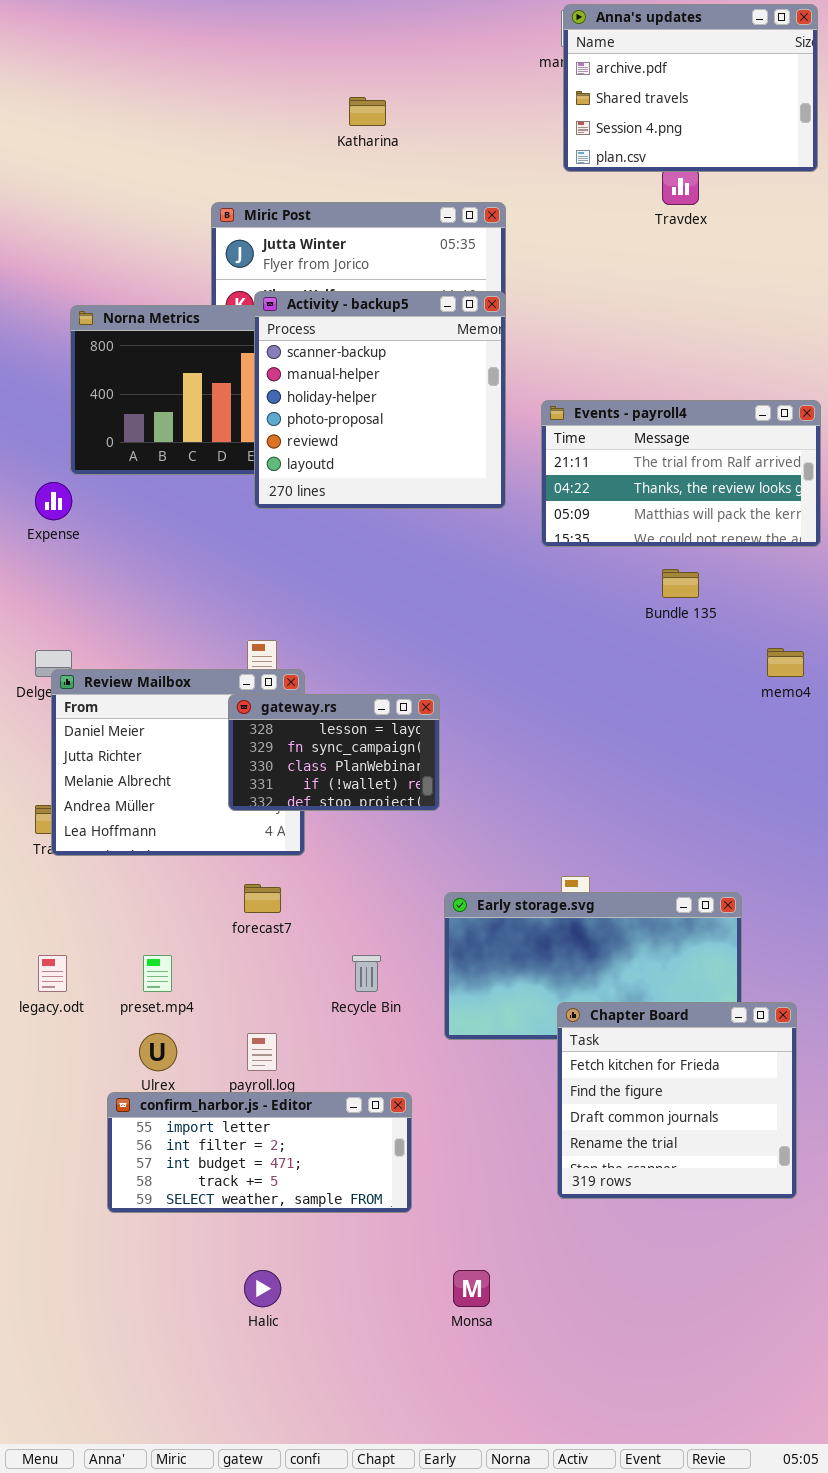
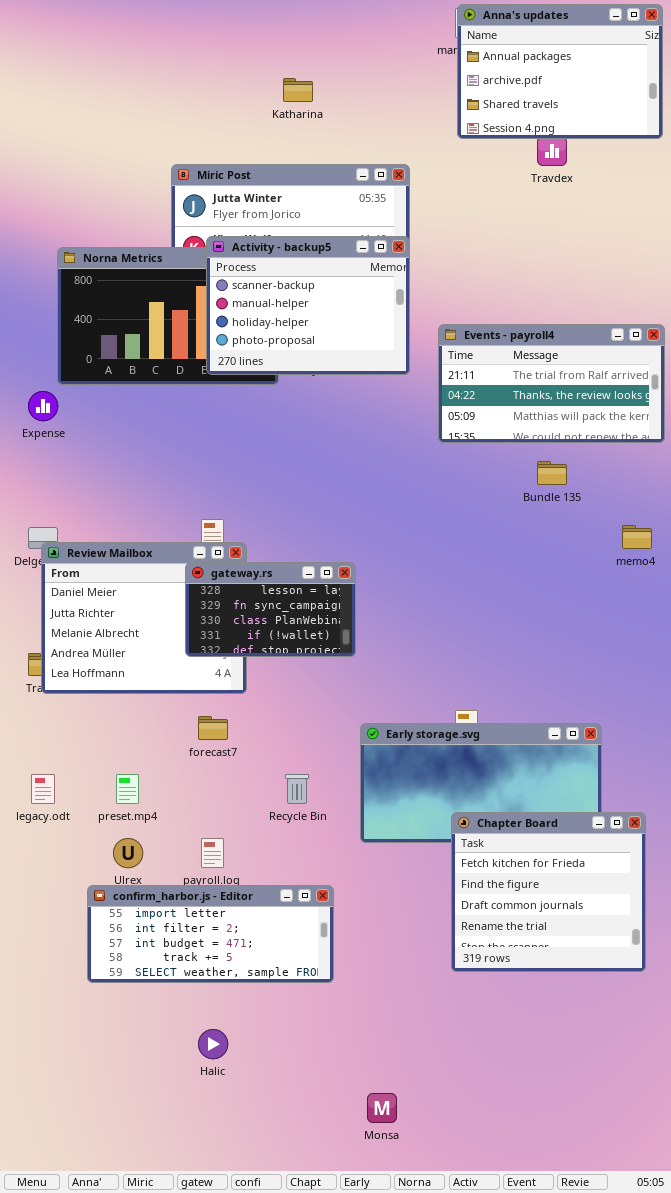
Anna's updates: [563,4,818,172] -> [457,4,663,139], scrolled up 1 row
Activity - backup5: [254,291,506,509] -> [206,236,410,375], resized
Monsa: [453,1270,490,1307] -> [367,1093,397,1123], moved

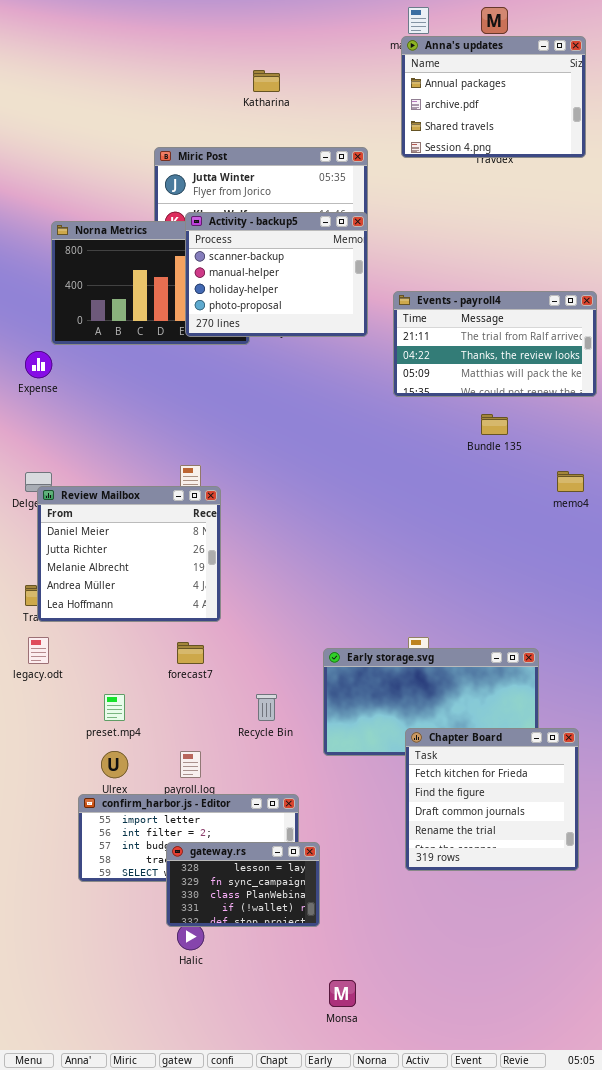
Anna's updates: [457,4,663,139] -> [401,36,586,158], moved
gateway.rs: [185,562,356,657] -> [166,842,320,927], moved
legacy.odt: [31,774,55,804] -> [28,637,49,664], moved

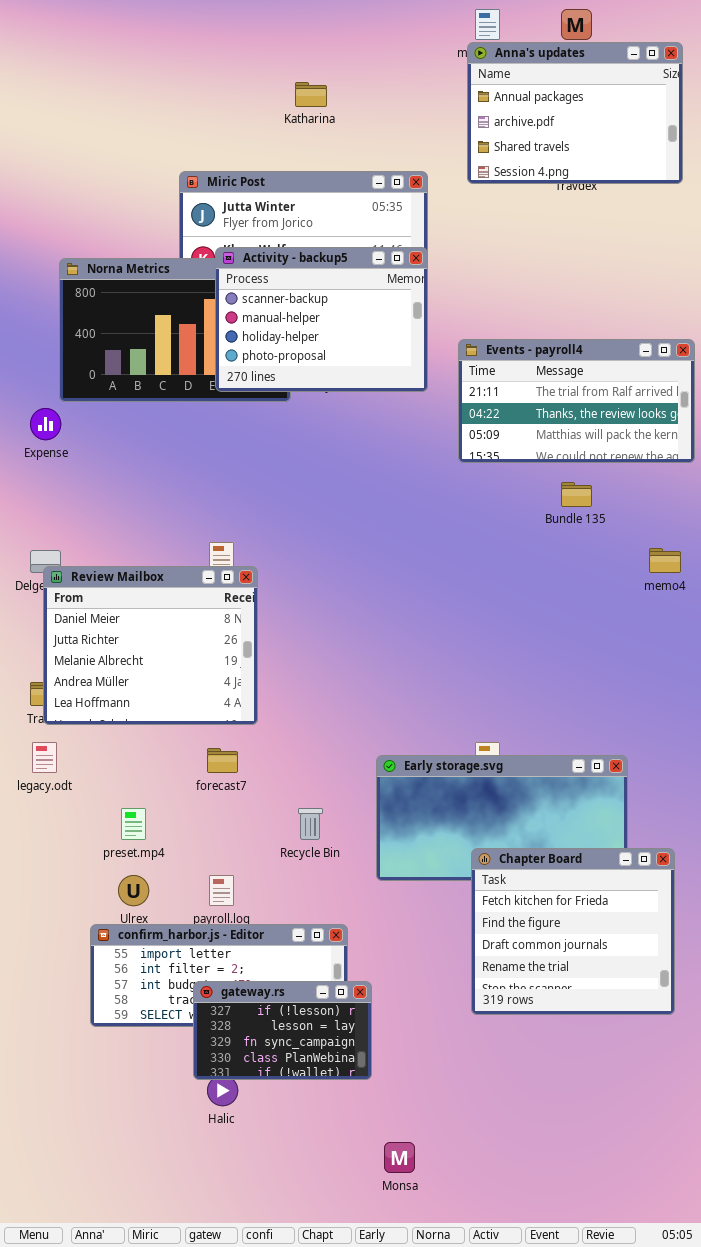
gateway.rs: [166,842,320,927] -> [193,981,372,1080], scrolled up 1 row

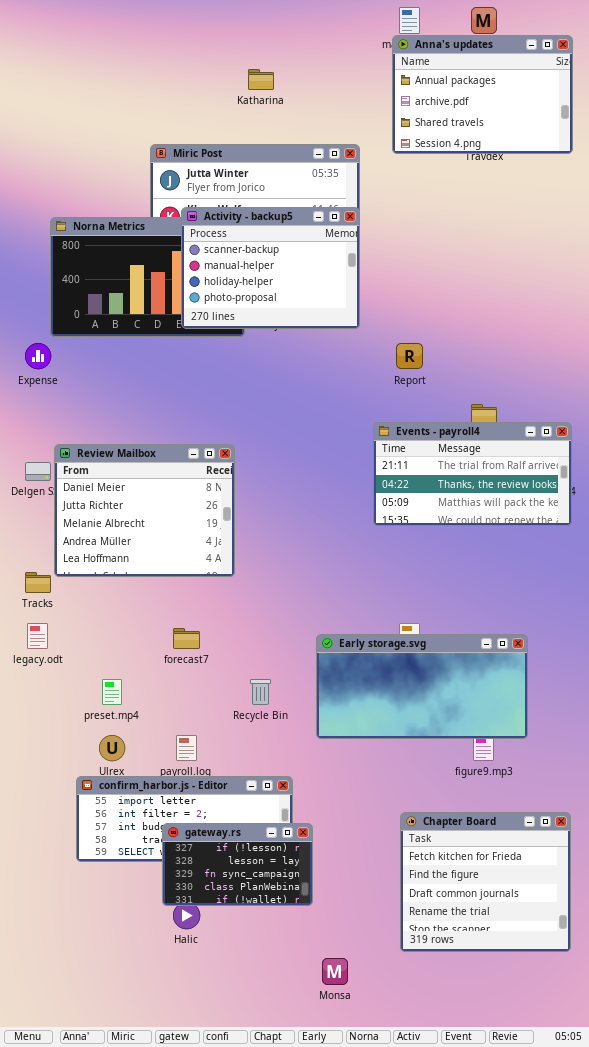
Events - payroll4: [458,339,695,463] -> [373,422,572,526], moved
Review Mailbox: [43,566,258,725] -> [54,444,235,577], moved
Chapter Board: [471,848,675,1015] -> [400,812,571,952], moved

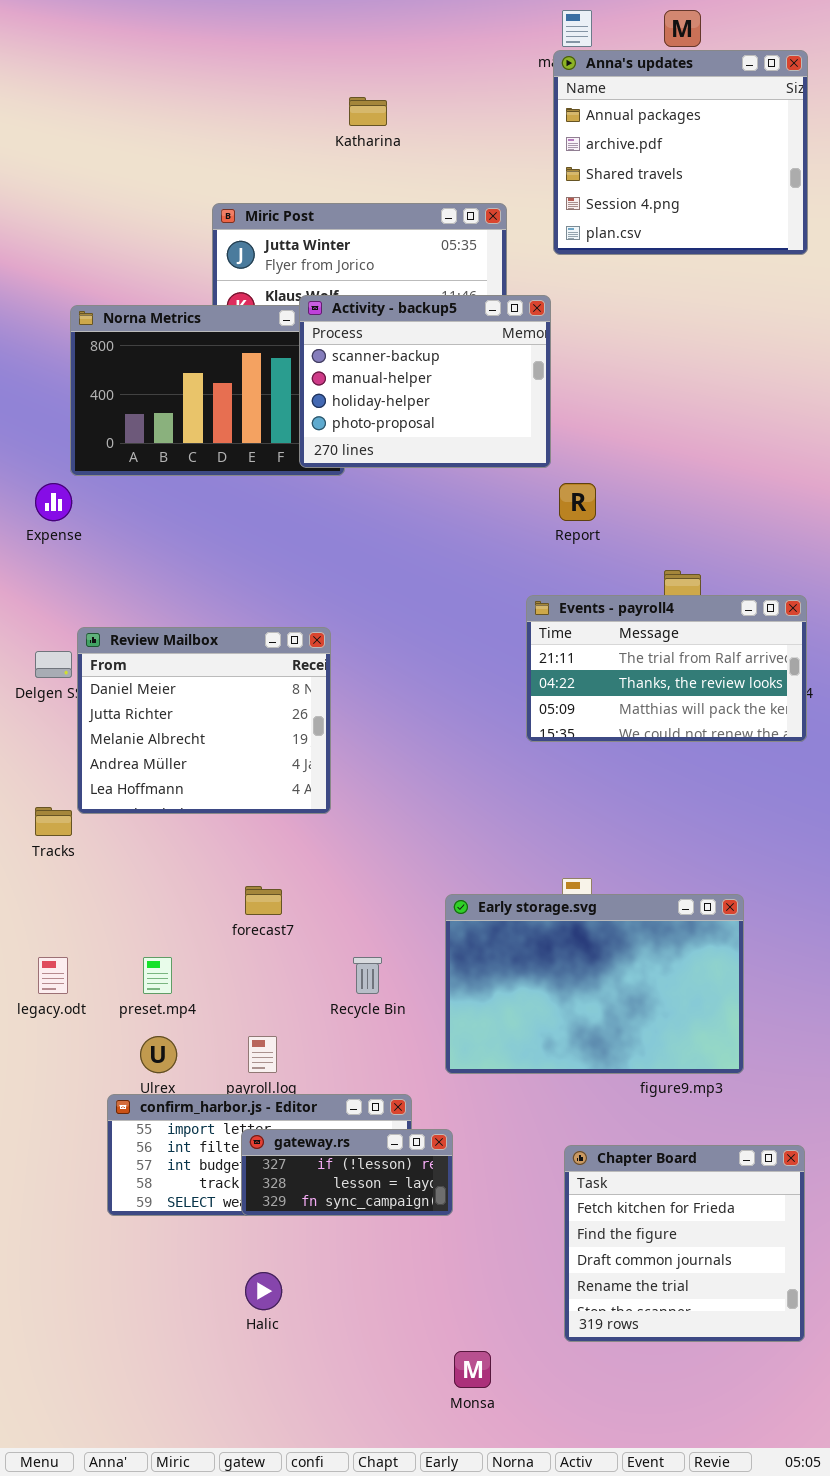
Anna's updates: [392,35,573,154] -> [553,50,808,255], resized
Activity - backup5: [181,207,360,329] -> [299,295,551,468], moved
legacy.odt: [27,623,48,649] -> [38,957,68,994], moved
Early storage.svg: [316,634,528,739] -> [445,894,744,1074], resized
gateway.rs: [162,823,313,906] -> [241,1129,453,1216], moved, resized

